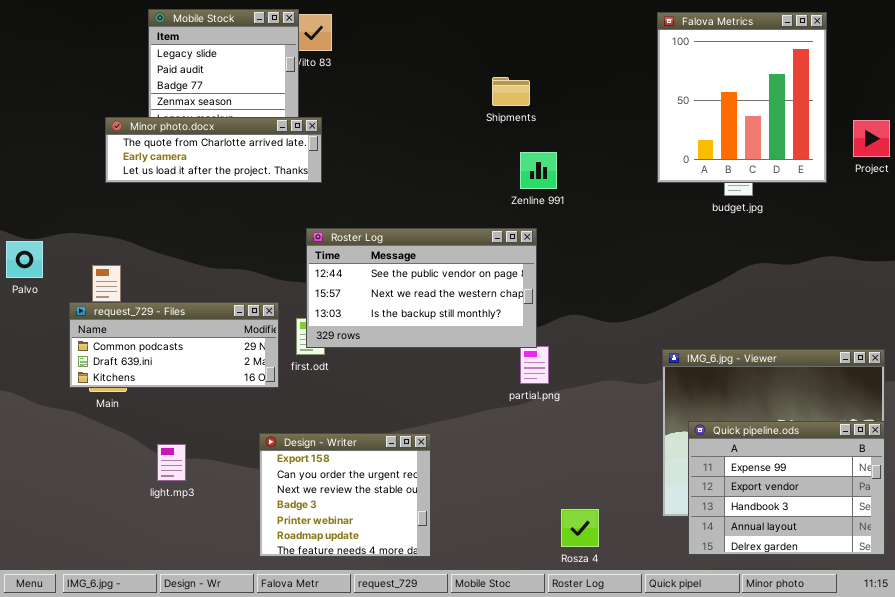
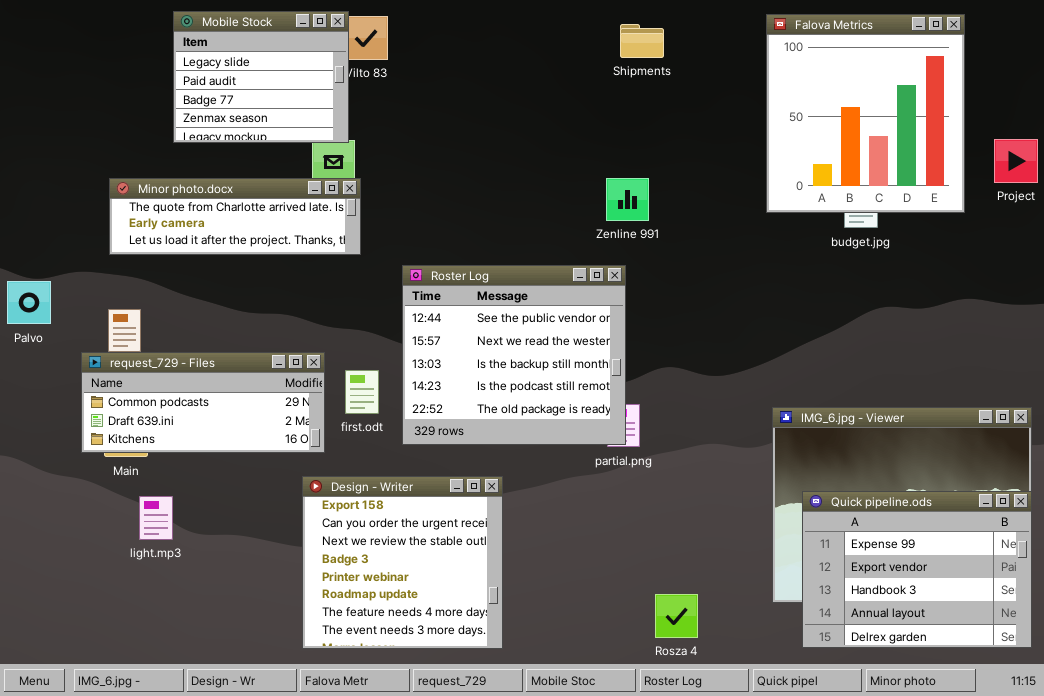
Shipments: [492,77,530,106] -> [620,24,664,58], moved
Minor photo.docx: [105,117,322,183] -> [109,178,361,255], moved
Roster Log: [306,228,537,348] -> [402,265,626,445], resized
Design - Writer: [259,433,431,557] -> [302,476,503,649], resized
light.mp3: [157,444,186,481] -> [139,496,173,540], moved

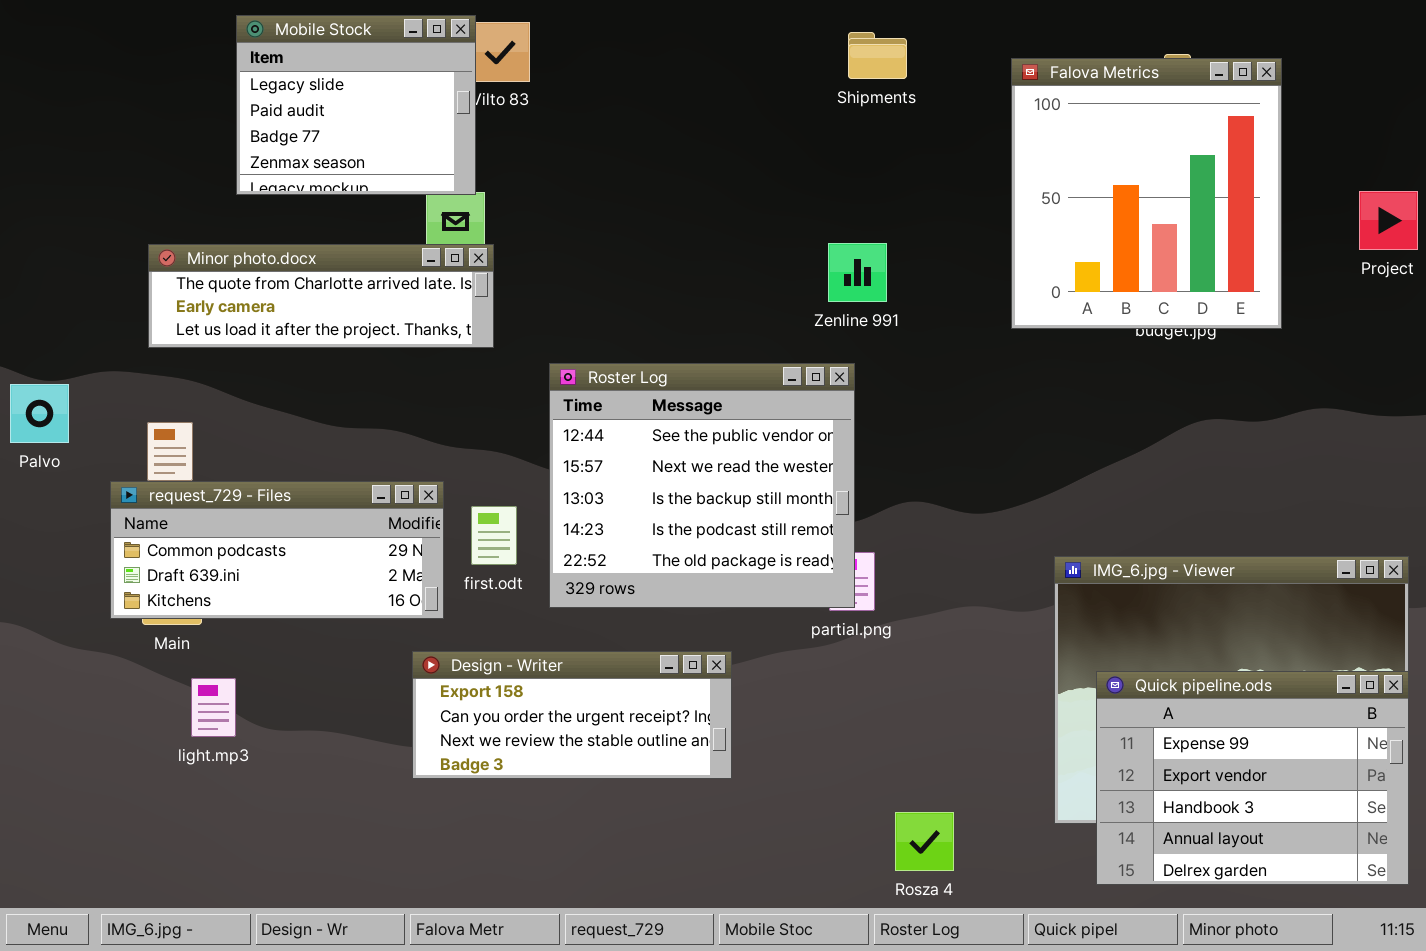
Falova Metrics: [766,14,965,213] -> [1011,58,1282,329], moved
Design - Writer: [302,476,503,649] -> [412,651,732,779], resized

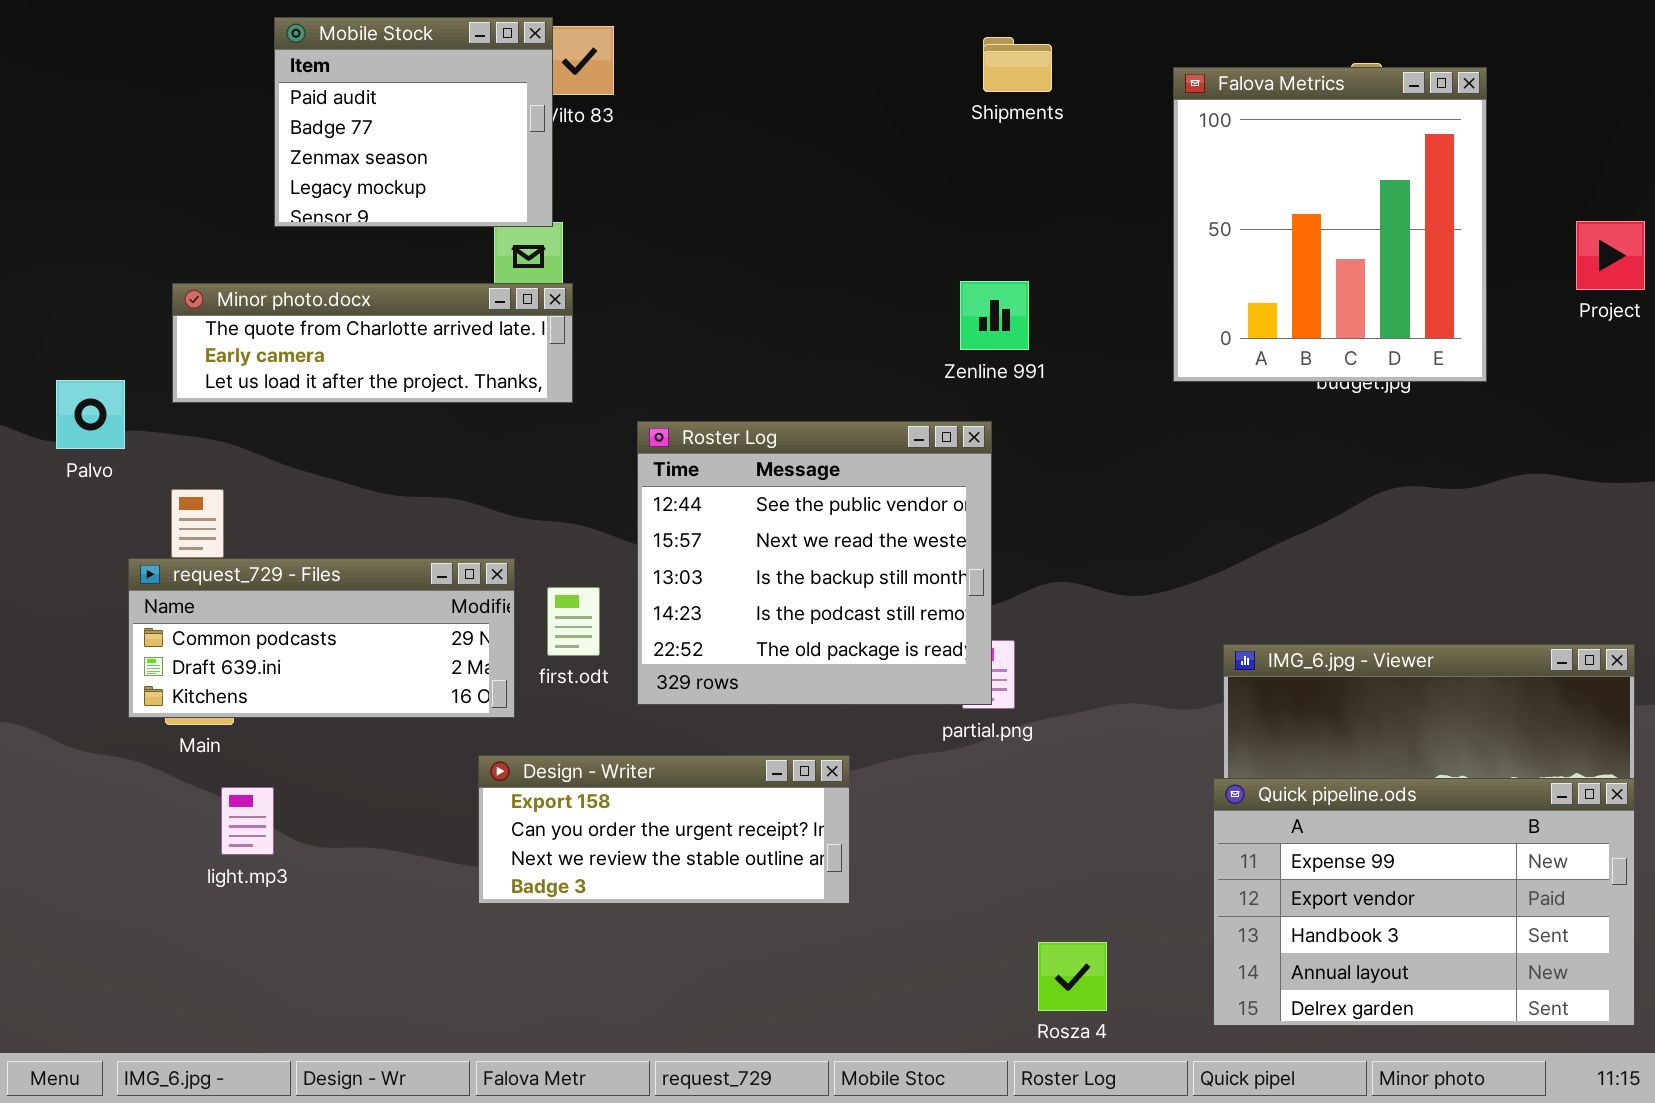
Mobile Stock: [236,15,476,195] -> [274,17,553,227], scrolled down 1 row
Palvo: [10,384,69,443] -> [56,380,125,449], moved
Quick pipeline.ods: [1096,671,1409,885] -> [1213,778,1635,1026], resized

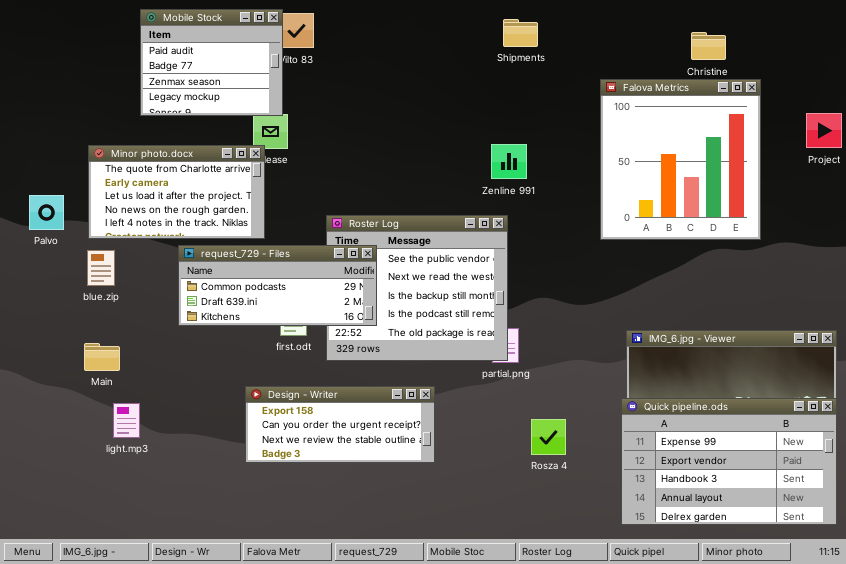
Falova Metrics: [1173,67,1487,382] -> [600,79,761,240], moved
Minor photo.docx: [172,283,573,403] -> [88,145,265,239], resized
request_729 - Files: [128,558,515,718] -> [178,245,377,326], moved
Rosza 4: [1038,942,1107,1011] -> [531,419,566,455], moved

